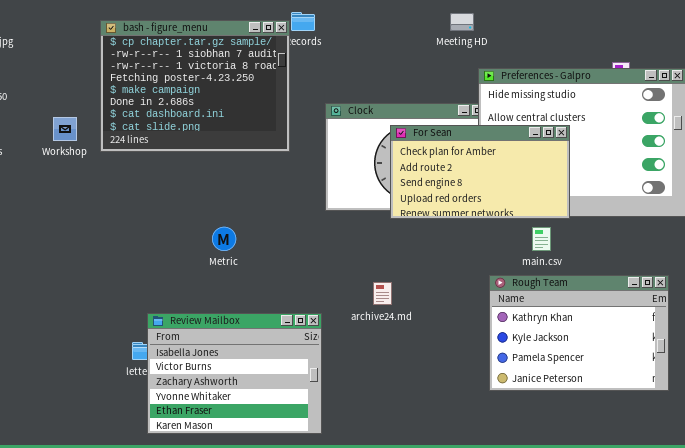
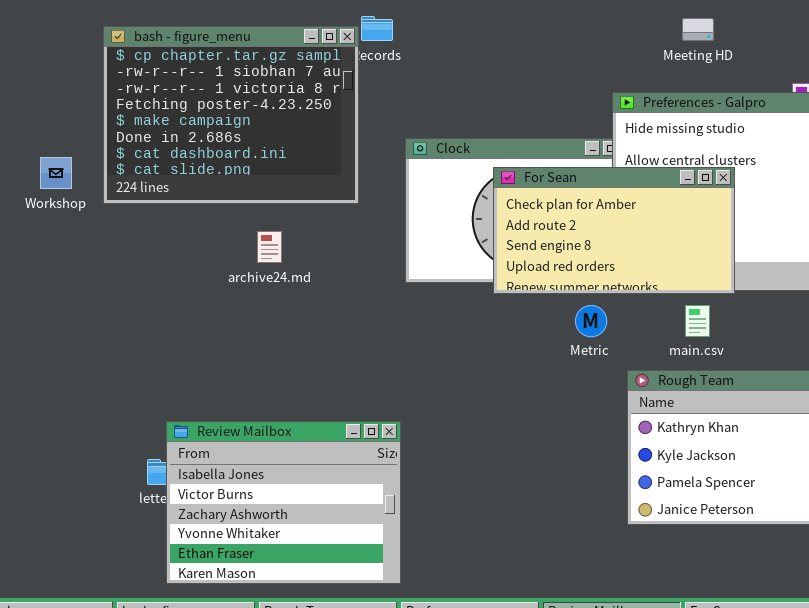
Meeting HD: [450,13,474,31] -> [682,18,714,41], moved
Metric: [212,227,236,251] -> [575,305,607,337], moved
archive24.md: [373,282,392,305] -> [257,231,282,263], moved

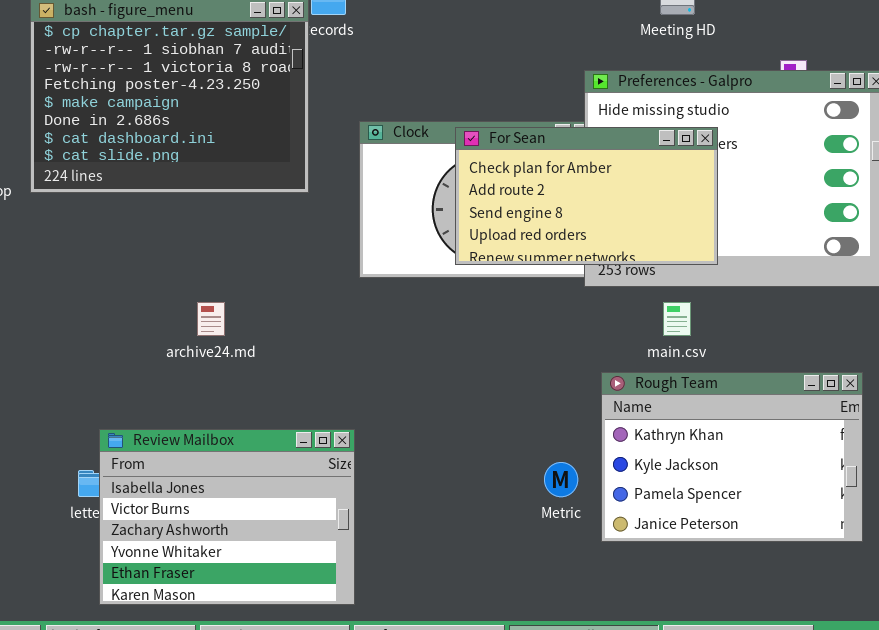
For Sean: [493,167,735,294] -> [455,127,718,265], moved
archive24.md: [257,231,282,263] -> [197,302,225,336], moved
Metric: [575,305,607,337] -> [544,462,578,497], moved

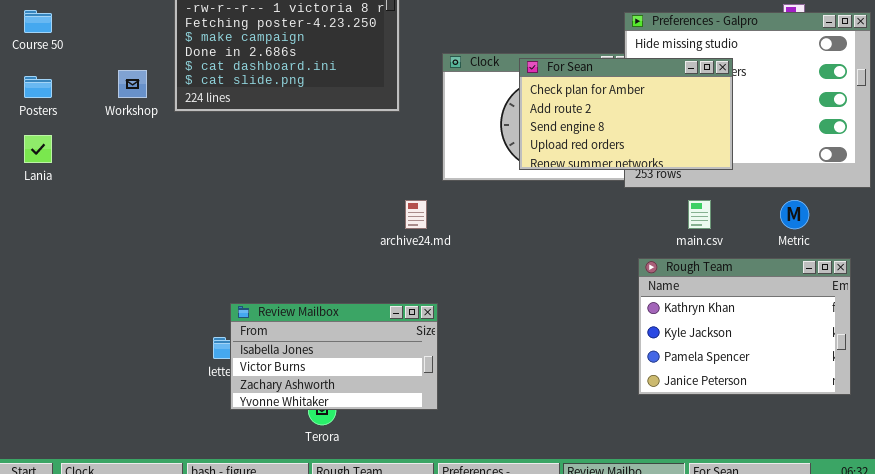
archive24.md: [197,302,225,336] -> [405,200,427,229], moved
Review Mailbox: [99,429,355,605] -> [230,303,438,410], resized
Metric: [544,462,578,497] -> [780,200,809,229], moved

